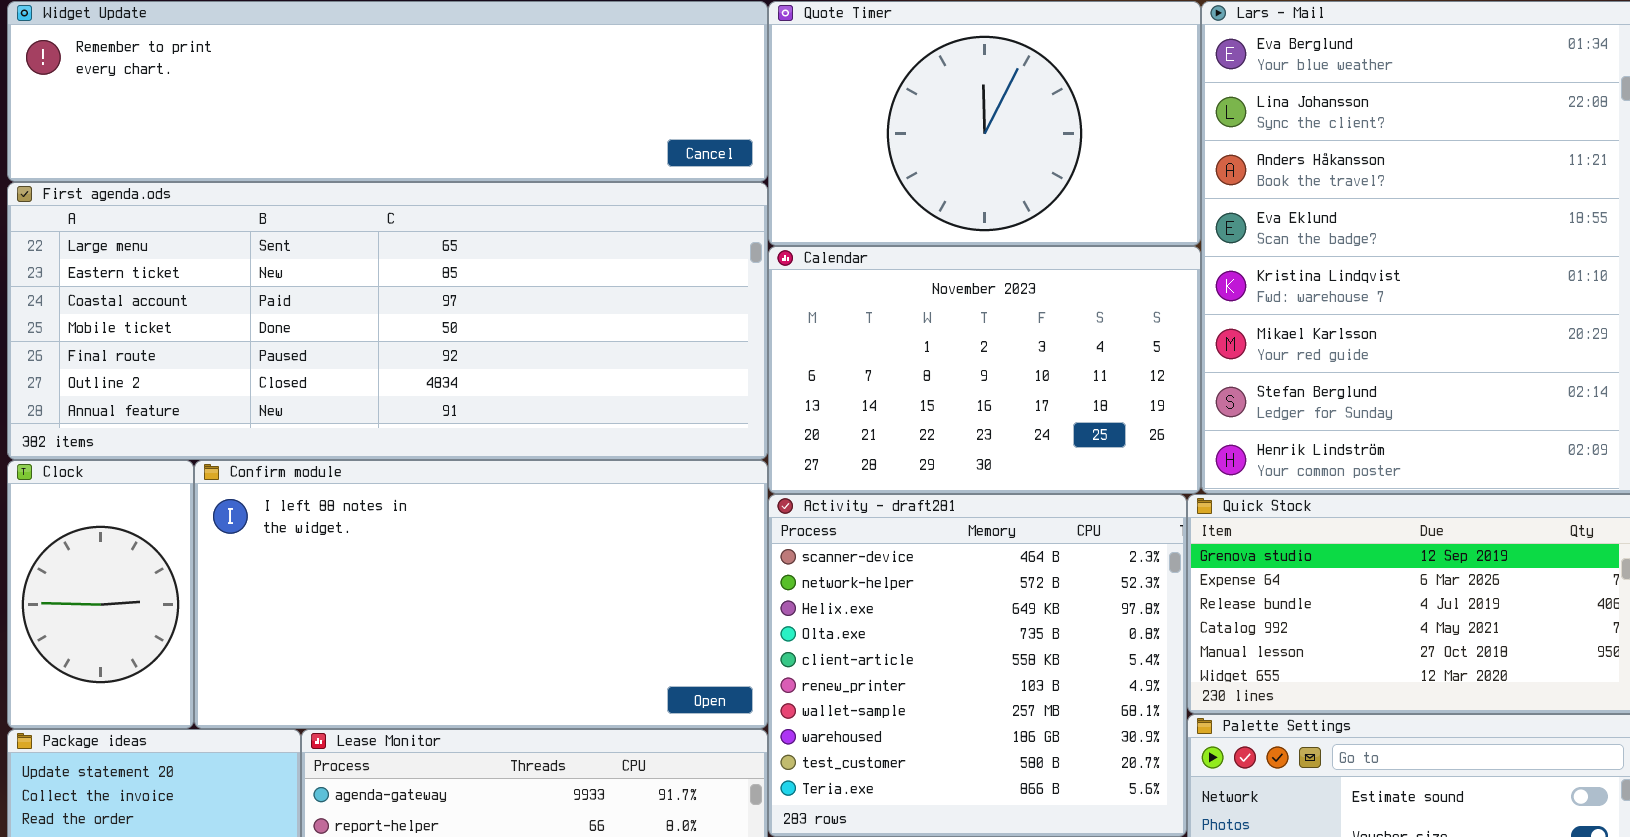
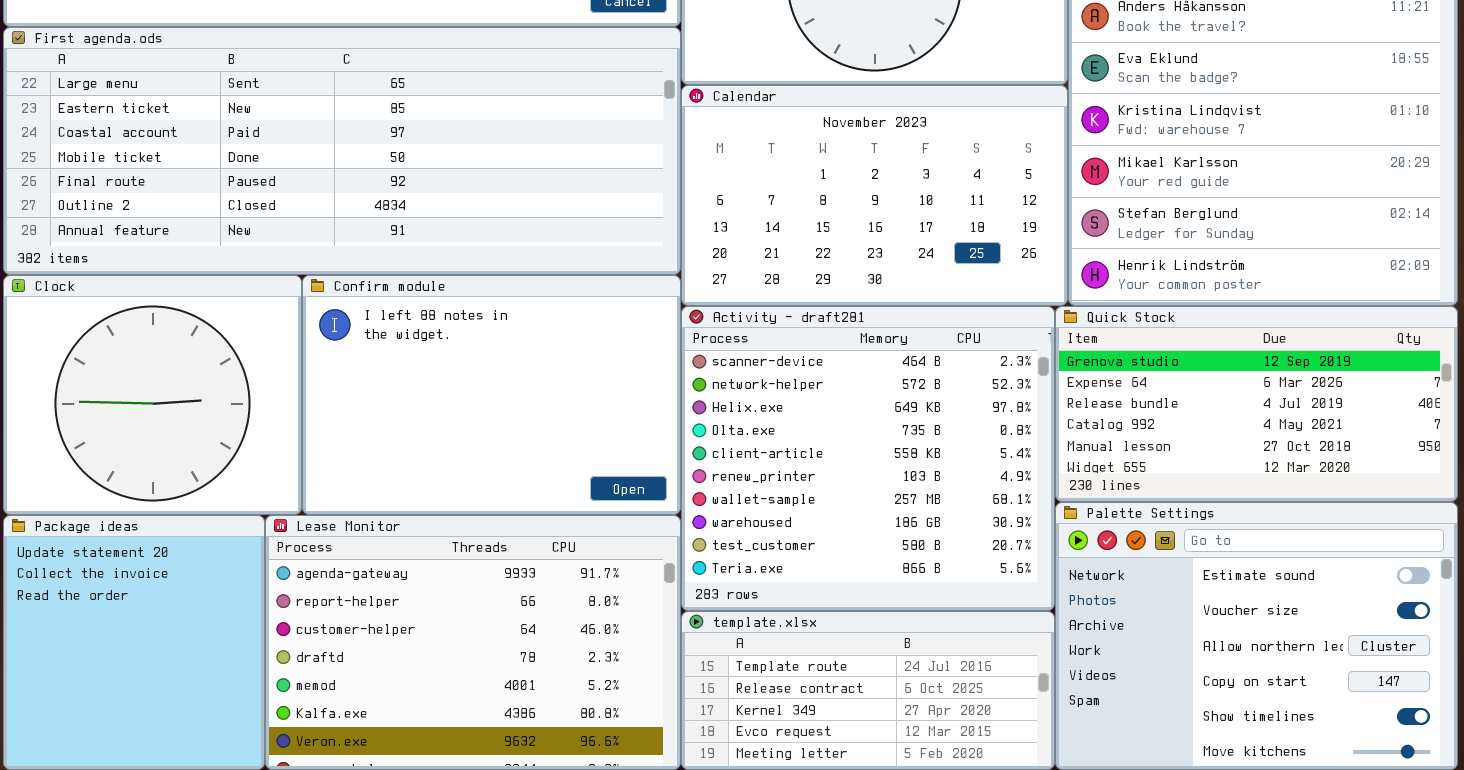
Clock: [7,460,194,729] -> [3,275,302,515], resized
Confirm module: [194,460,768,729] -> [302,275,681,515], resized

